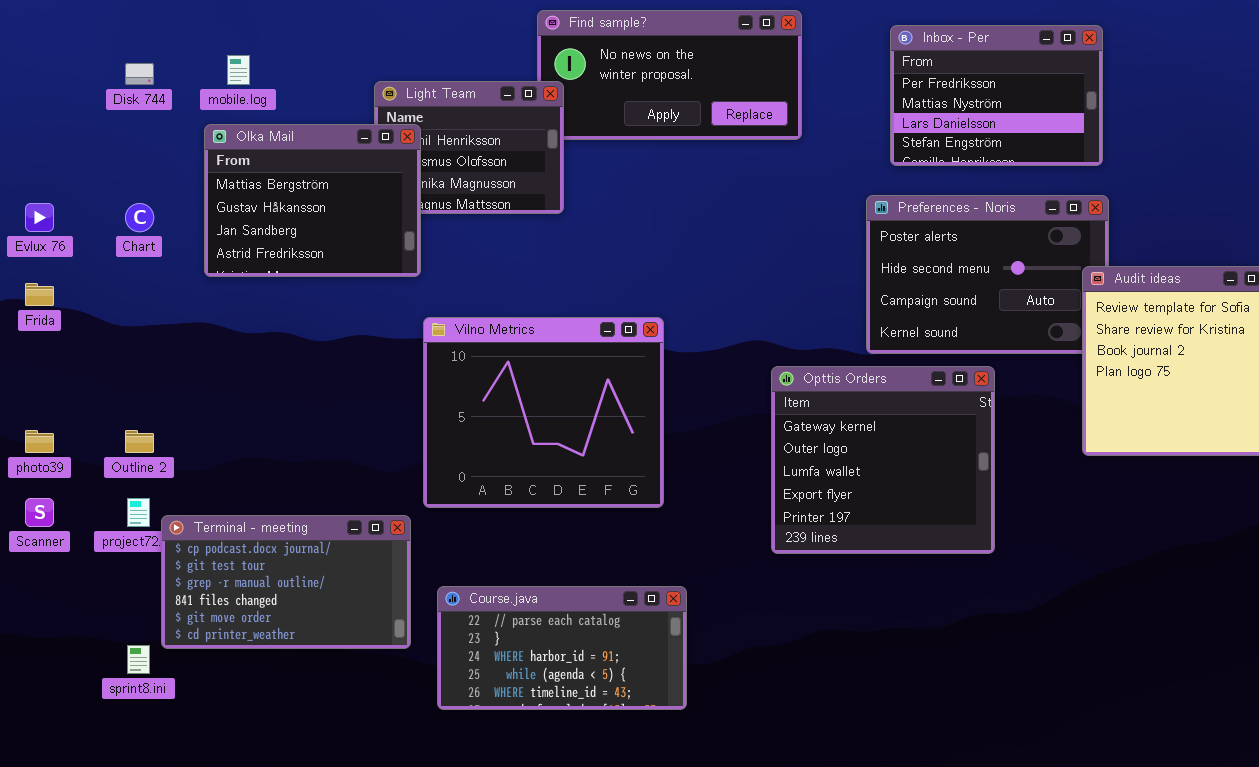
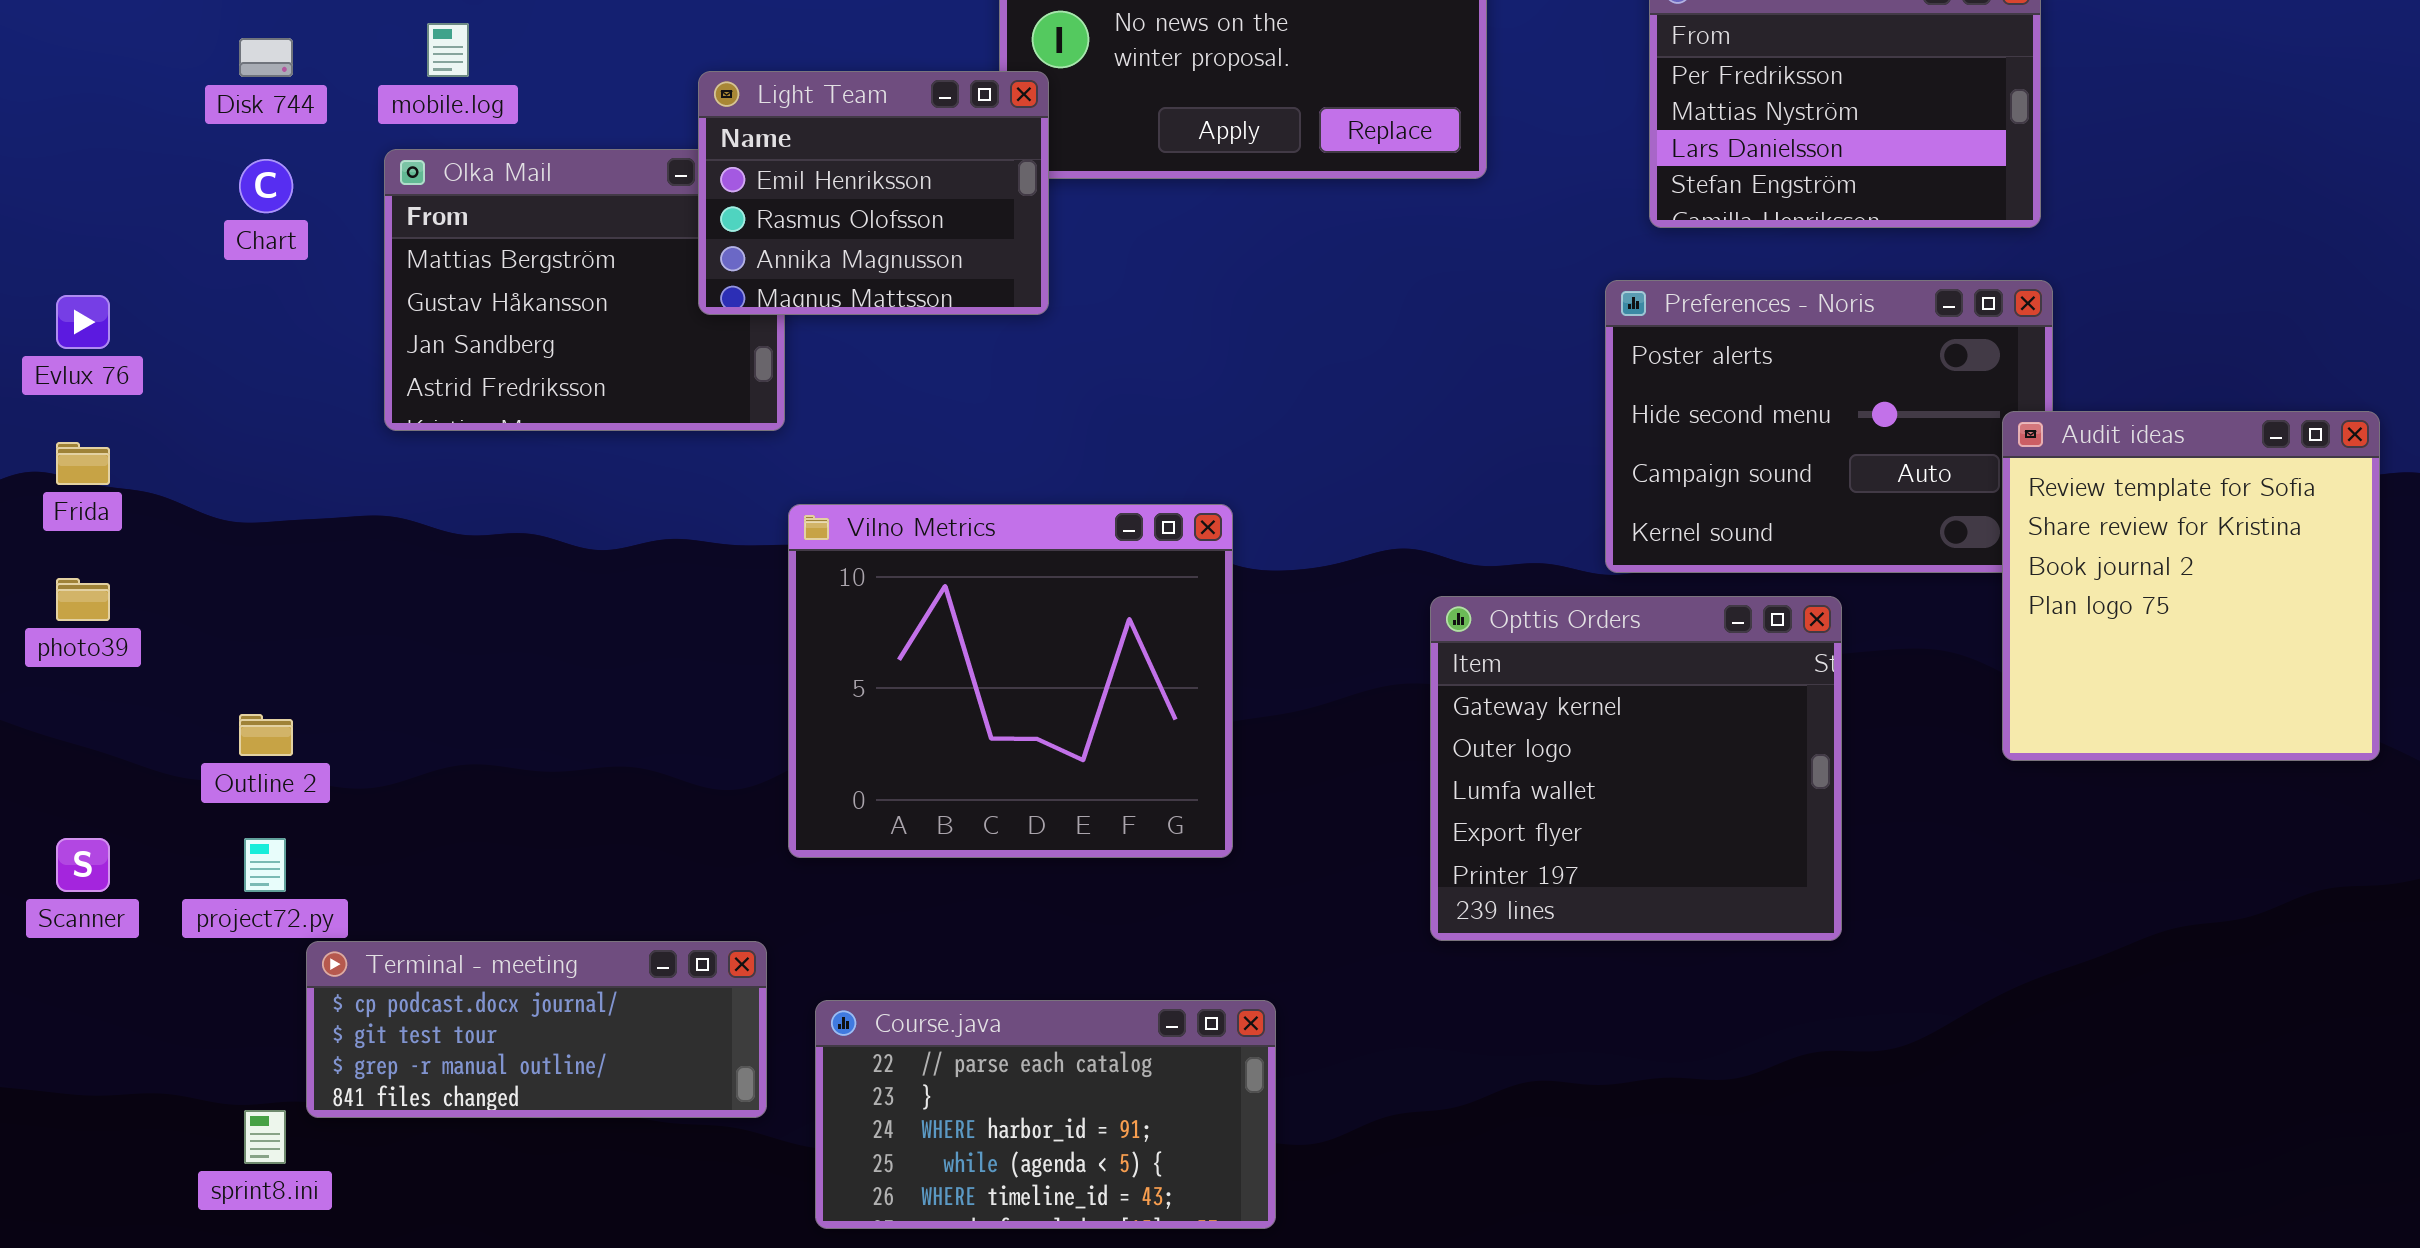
Light Team: [374,81,564,214] -> [698,71,1049,315], raised
Chart: [125,203,154,232] -> [239,159,293,213], moved
photo39: [25,430,54,453] -> [56,578,110,621], moved
Terminal - meeting: [161,515,411,649] -> [306,941,767,1118], resized

